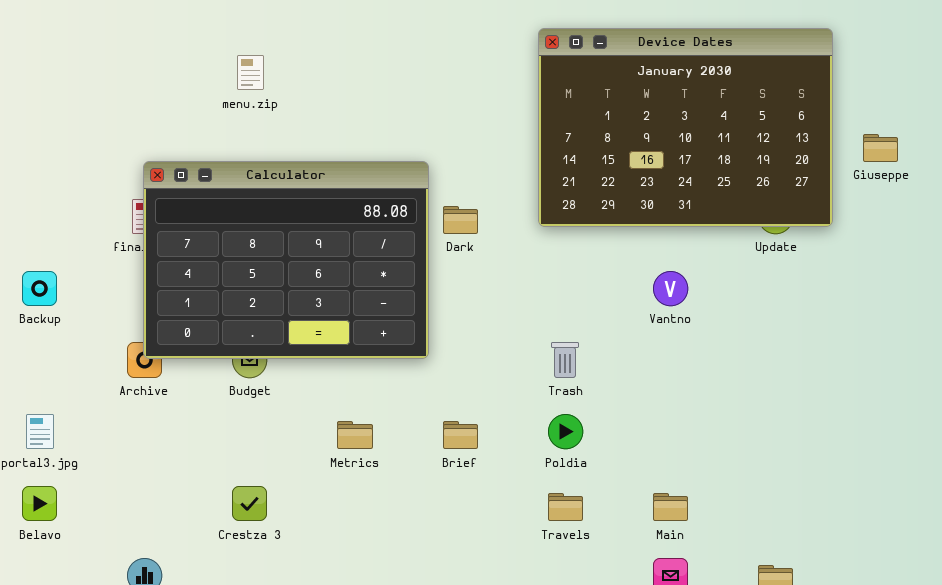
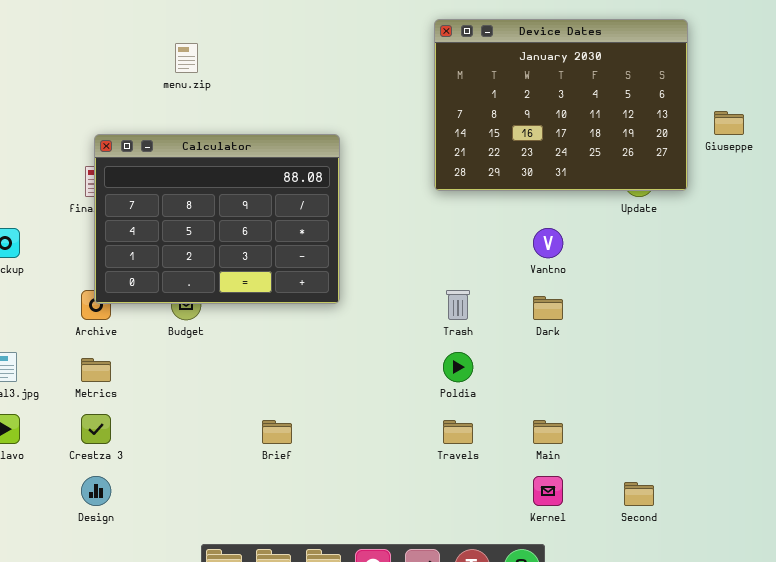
Dark: [443,206,478,234] -> [533,296,563,320], moved
Metrics: [337,421,373,449] -> [81,358,111,382], moved
Brief: [443,421,478,449] -> [262,420,292,444], moved
Crestza 3: [232,486,267,521] -> [81,414,111,444], moved

